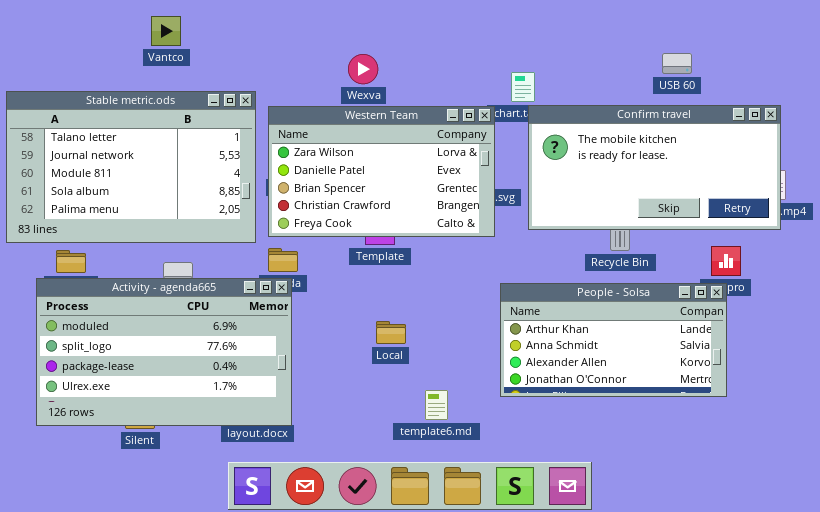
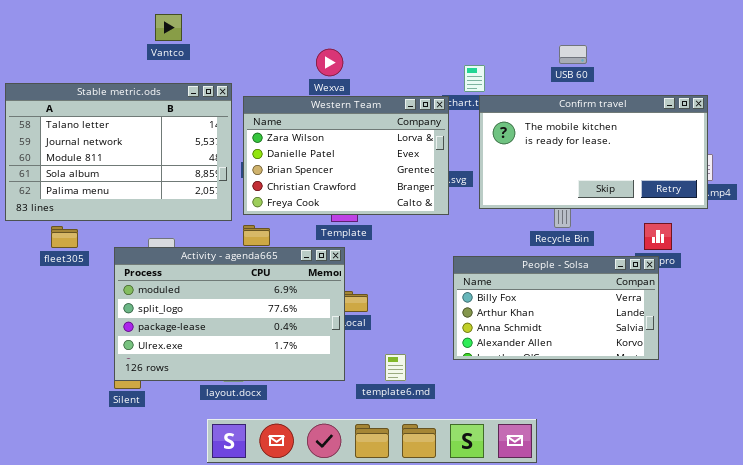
Vantco: [151,16,181,46] -> [155,14,182,41], moved
USB 60: [662,53,692,74] -> [559,45,587,64], moved
Activity - agenda665: [36,278,292,426] -> [114,247,345,381], moved
People - Solsa: [500,283,727,397] -> [453,256,659,360], scrolled up 1 row

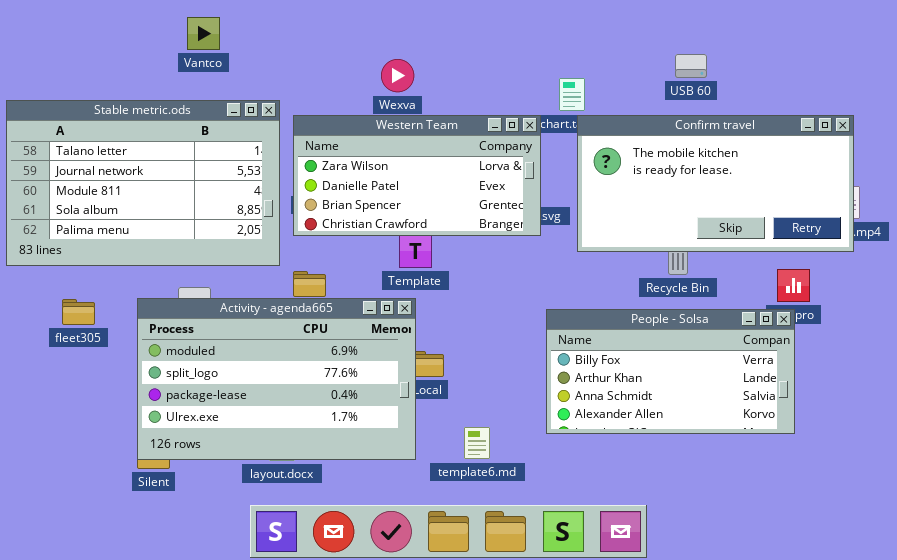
Western Team: [243,96,449,215] -> [293,115,541,236], resized
fleet305: [51,226,78,248] -> [62,299,95,325], moved

